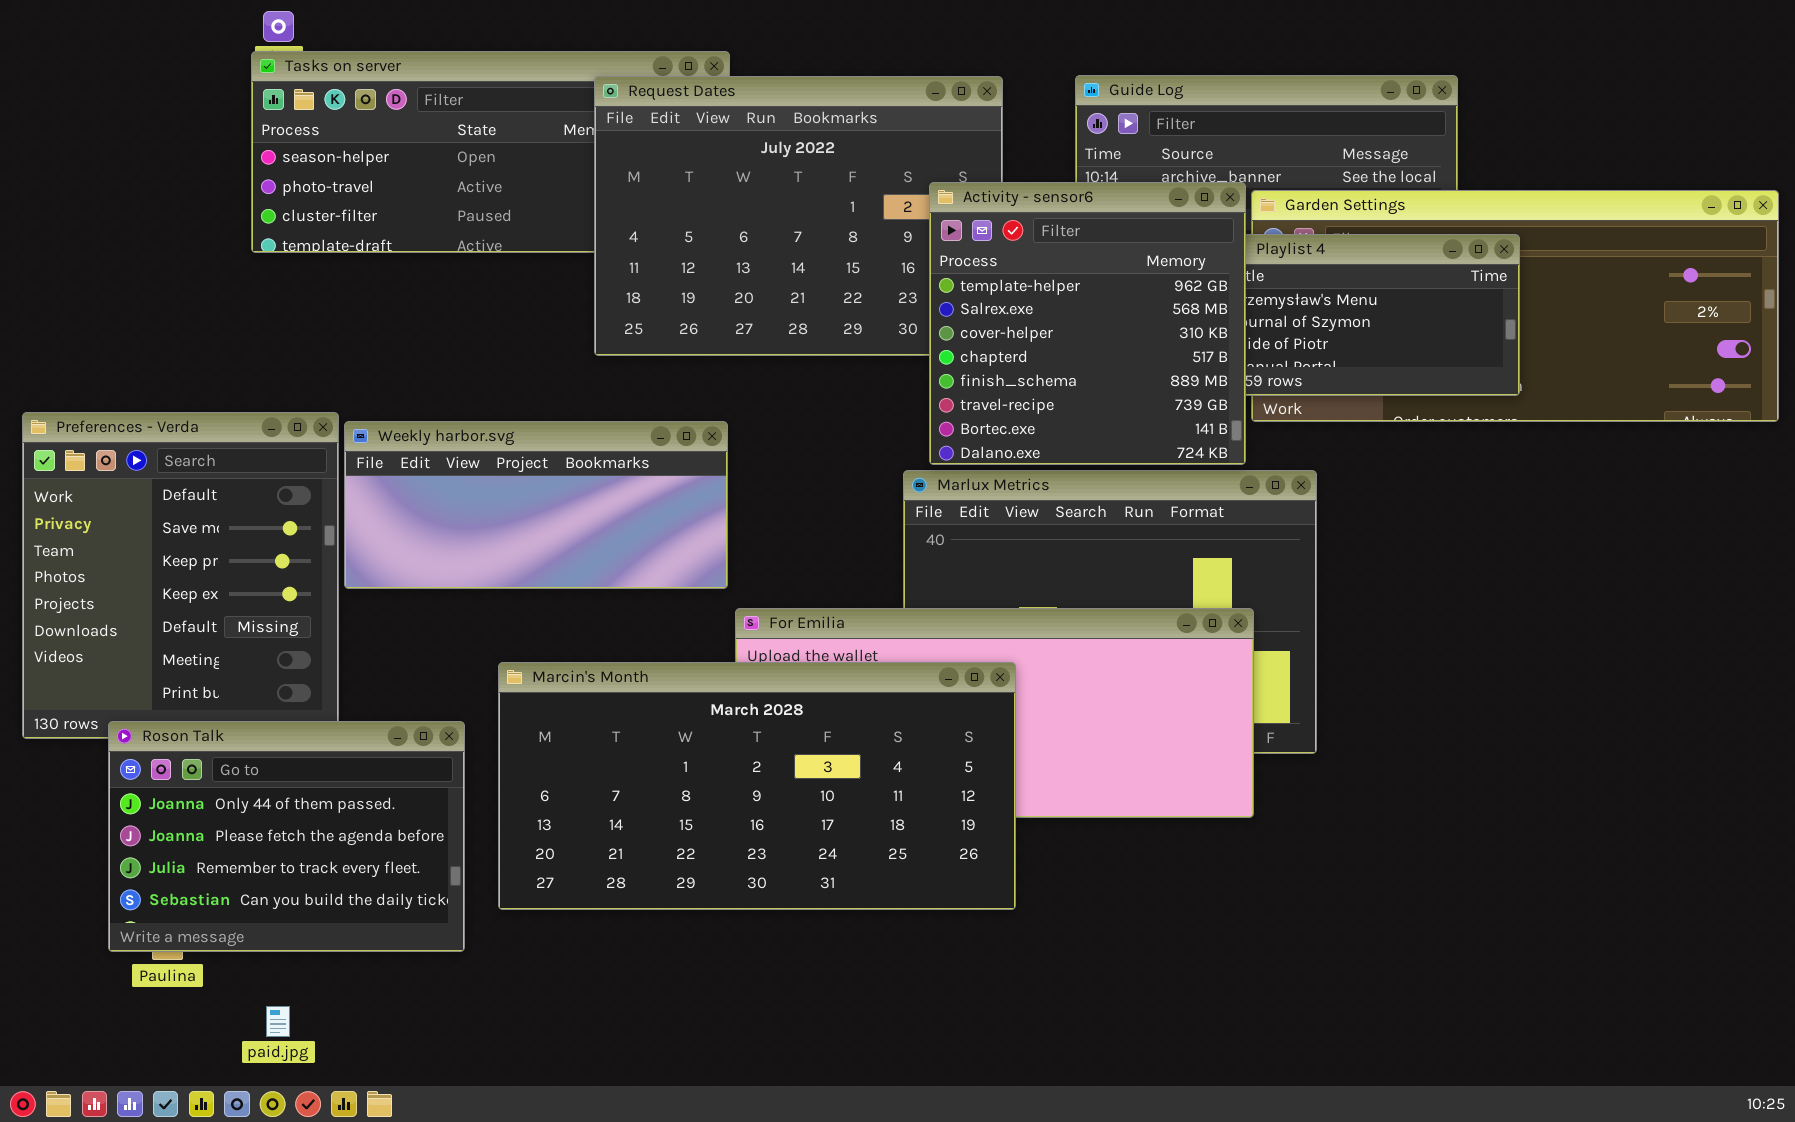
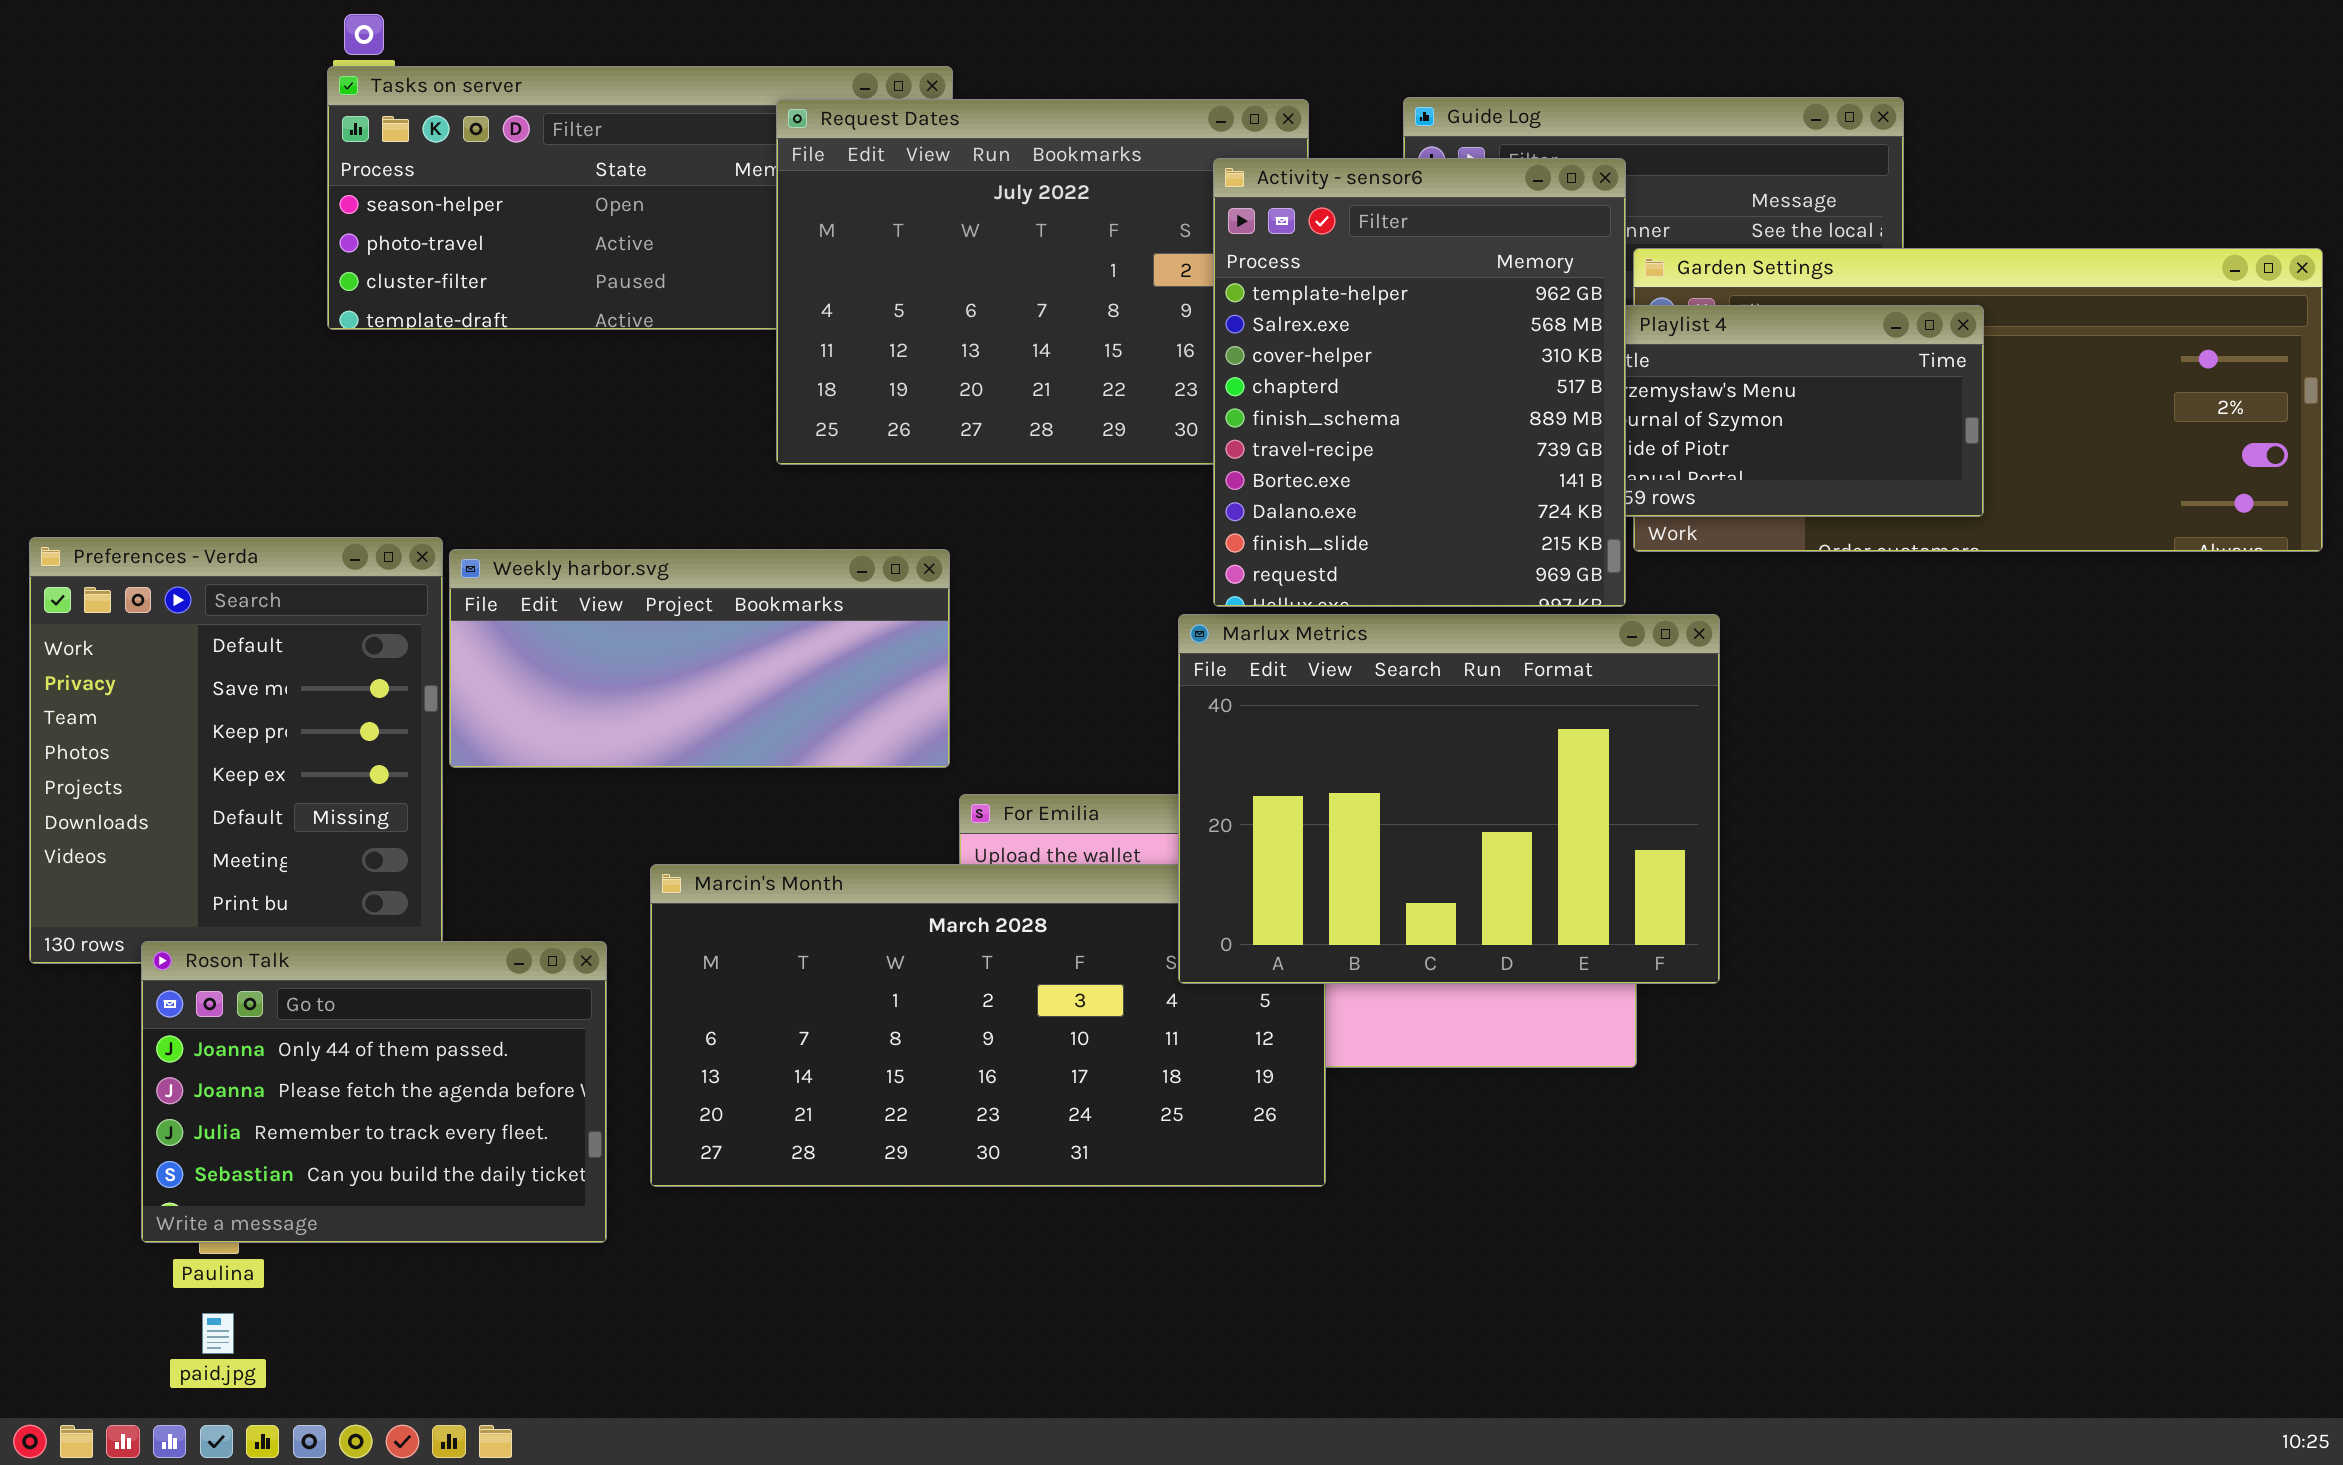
Activity - sensor6: [929,182,1246,465] -> [1213,158,1626,607], resized
Marlux Metrics: [903,470,1317,754] -> [1178,614,1720,984], raised
paid.jpg: [266,1006,290,1037] -> [202,1313,234,1354], moved

